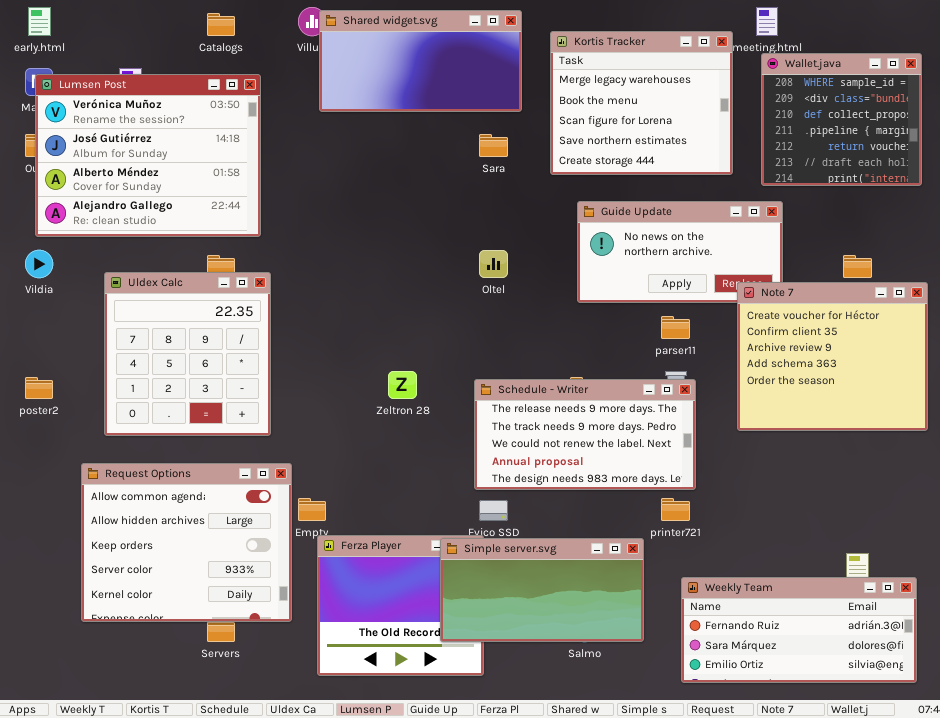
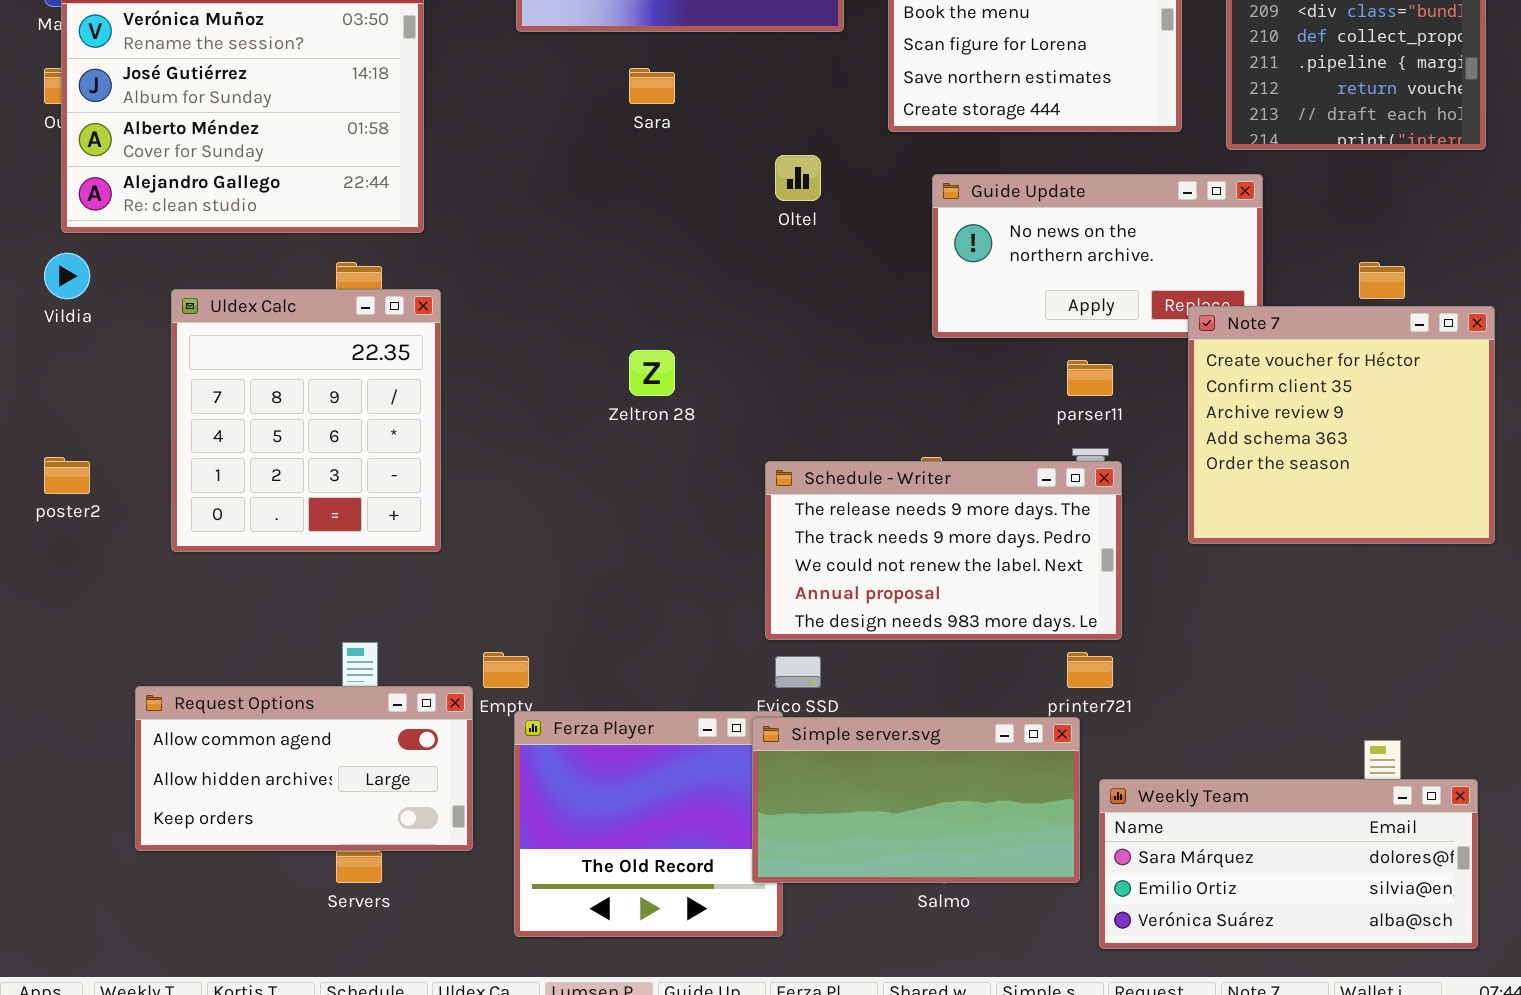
Sara: [479,134,508,157] -> [629,68,675,104], moved
Oltel: [479,250,508,278] -> [775,155,821,201], moved
Zeltron 28: [388,371,417,399] -> [629,350,675,396], moved
Request Options: [81,463,292,622] -> [135,686,473,851], resized
Simple server.svg: [440,538,644,642] -> [752,717,1080,883], moved
Weekly Team: [681,577,917,683] -> [1099,779,1478,949], scrolled down 1 row

